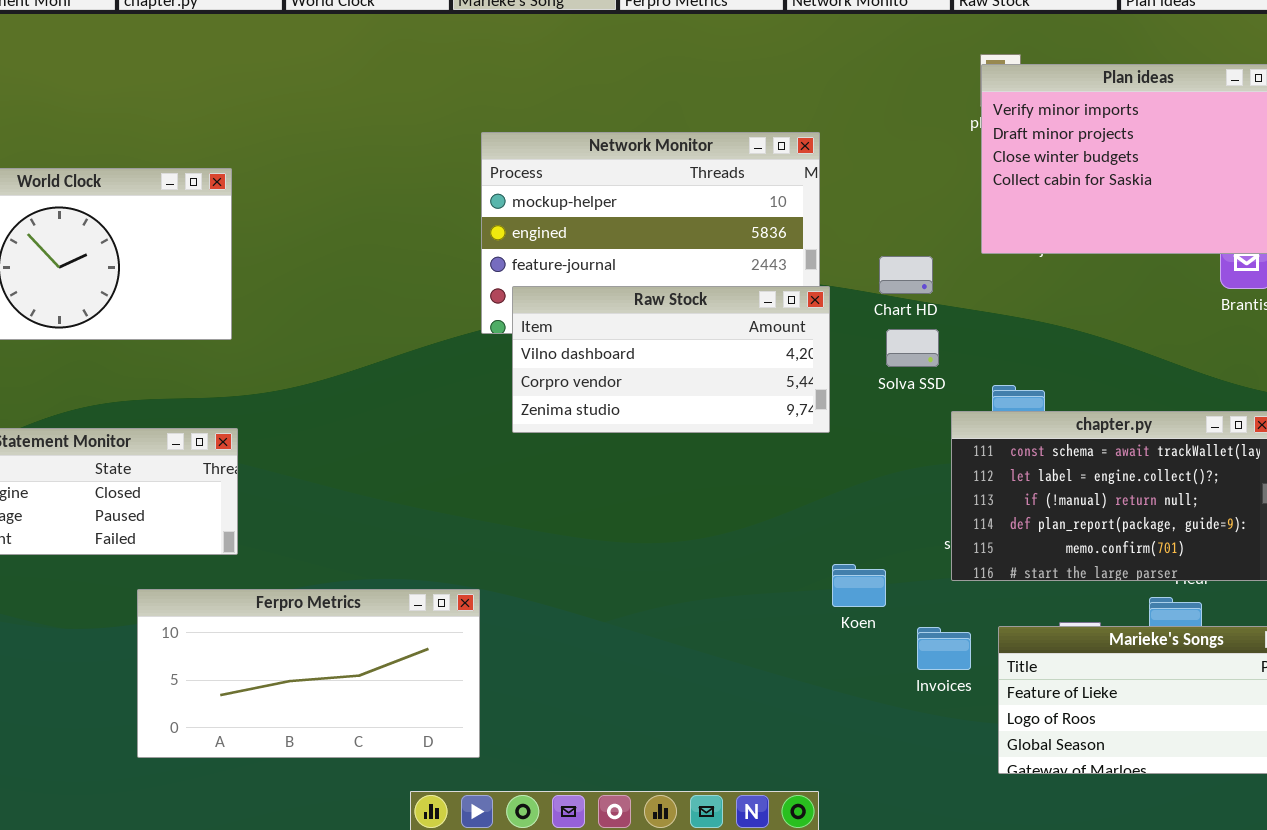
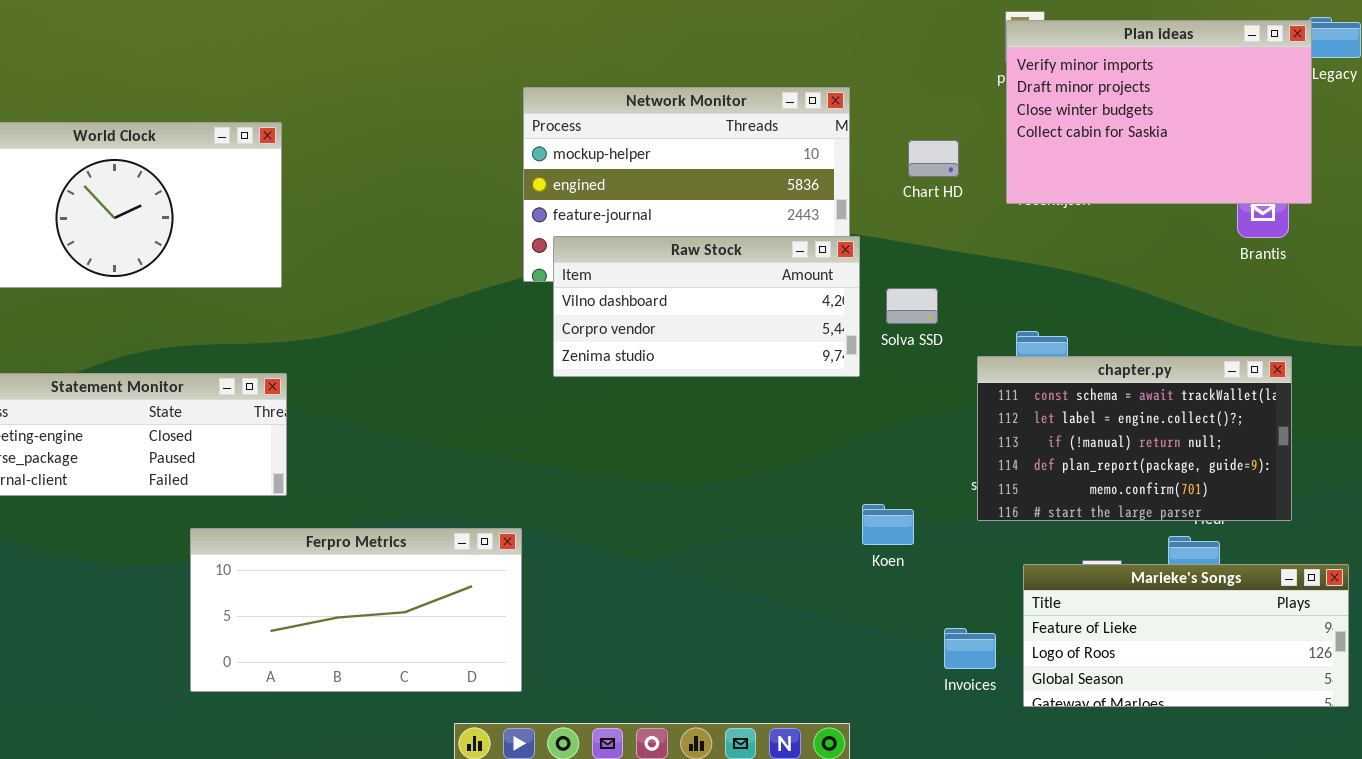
Chart HD: [879,256,933,294] -> [908,140,959,177], moved
Solva SSD: [886,329,939,367] -> [886,288,938,324], moved
Invoices: [917,627,971,670] -> [944,628,996,669], moved

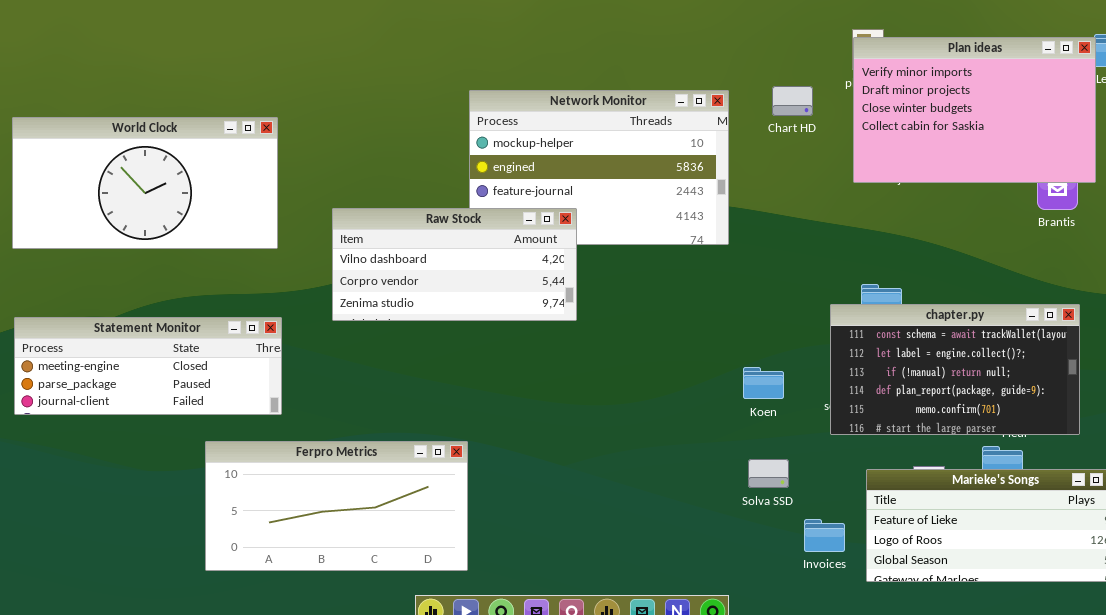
Chart HD: [908,140,959,177] -> [772,86,813,116], moved
Raw Stock: [553,236,860,377] -> [332,208,577,321], moved
Solva SSD: [886,288,938,324] -> [748,459,789,488], moved
Koen: [862,504,914,545] -> [743,367,784,399], moved

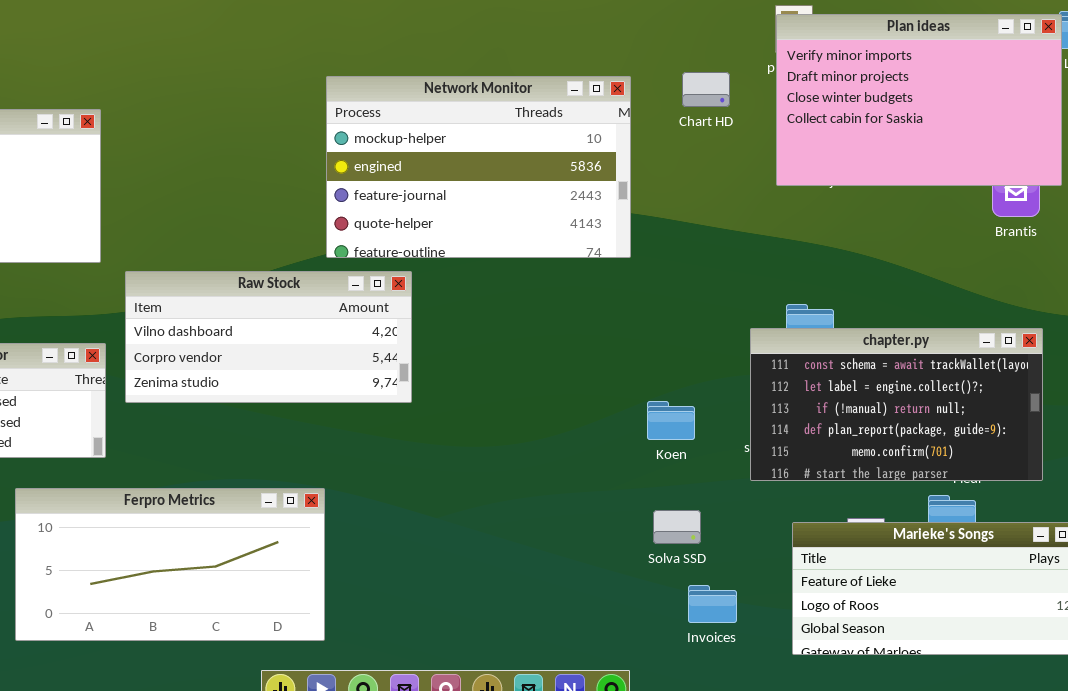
Raw Stock: [332,208,577,321] -> [125,271,412,403], moved
Invoices: [804,519,845,552] -> [688,585,737,623], moved

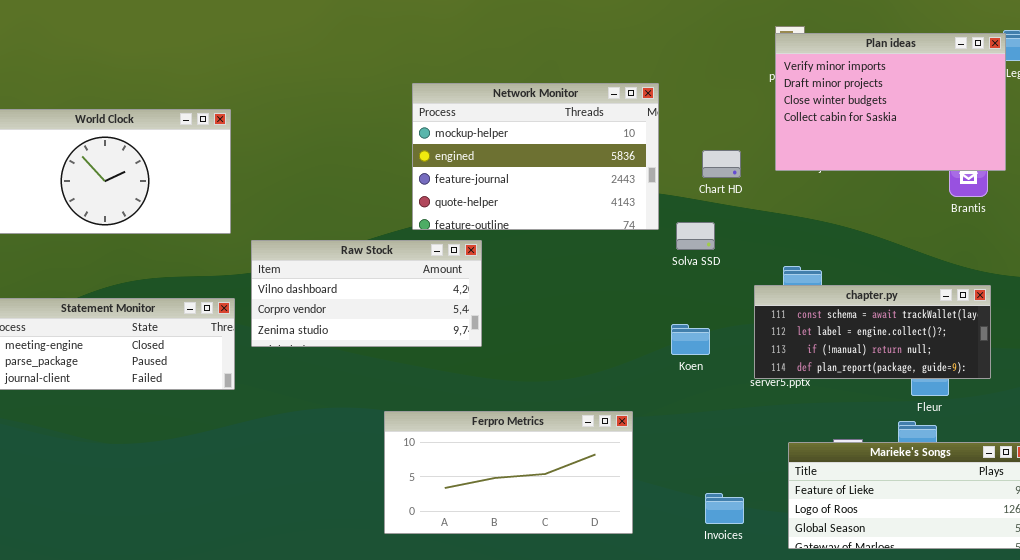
Chart HD: [682,72,730,107] -> [702,150,741,178], moved
chapter.py: [750,328,1043,481] -> [754,285,991,379], resized
Koen: [647,401,695,440] -> [671,324,710,355], moved
Ferpro Metrics: [15,488,325,641] -> [384,411,633,534], moved
Solva SSD: [653,510,701,544] -> [676,222,715,250], moved

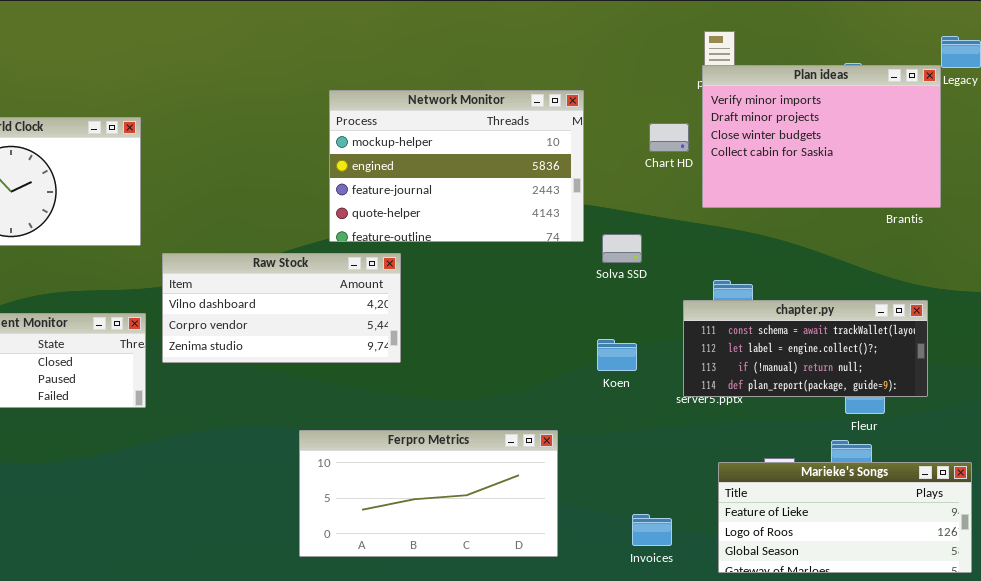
Plan ideas: [775,33,1006,171] -> [702,65,941,208], moved
Chart HD: [702,150,741,178] -> [649,123,689,152], moved

